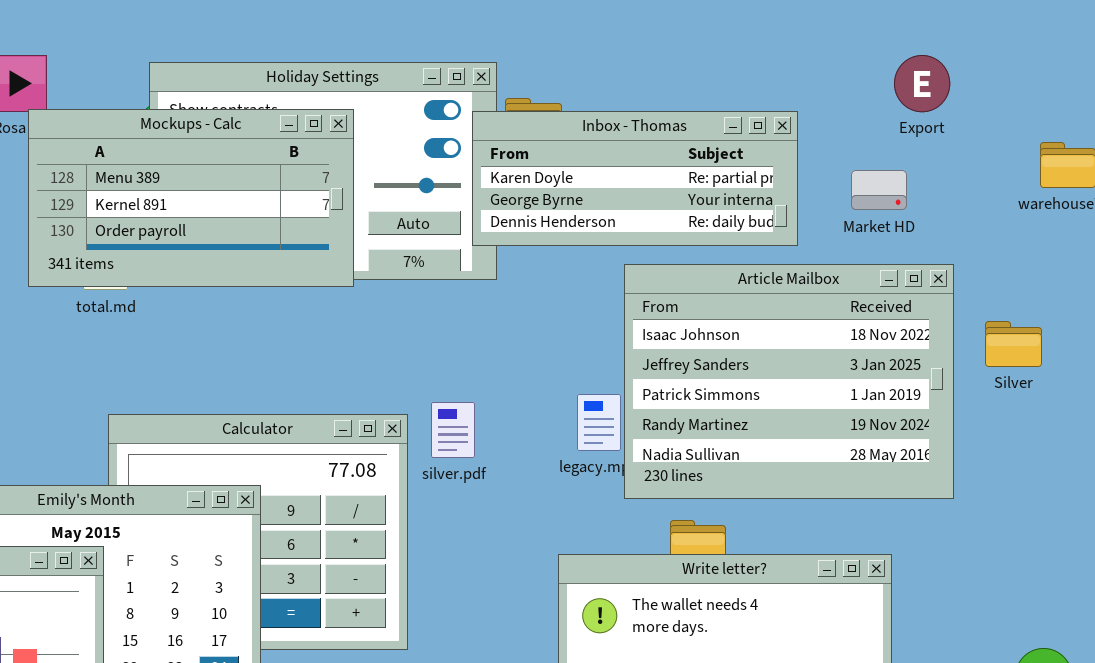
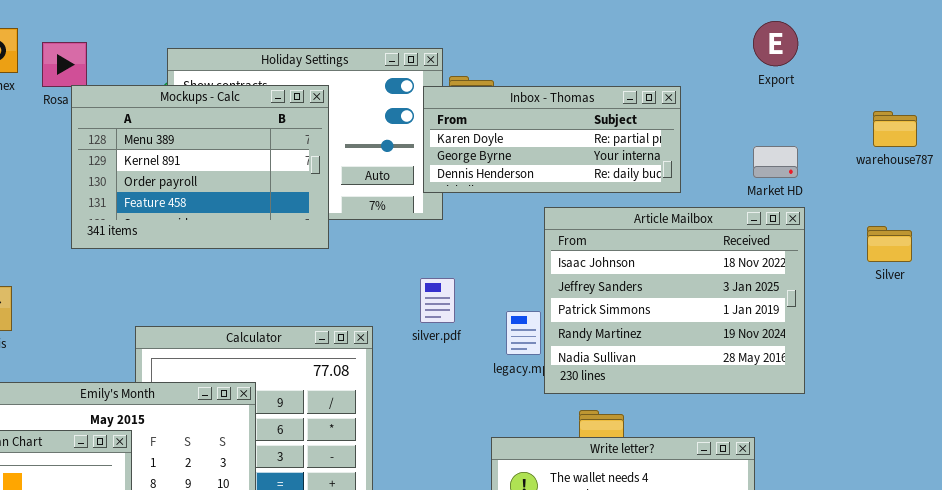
Export: [894,55,950,112] -> [753,21,798,66], moved
Mockups - Calc: [28,109,354,287] -> [71,85,329,249], resized
Market HD: [851,170,907,210] -> [753,146,798,178], moved
Silver: [985,321,1042,367] -> [867,226,912,262], moved
silver.pdf: [431,402,475,458] -> [420,278,455,323], moved

